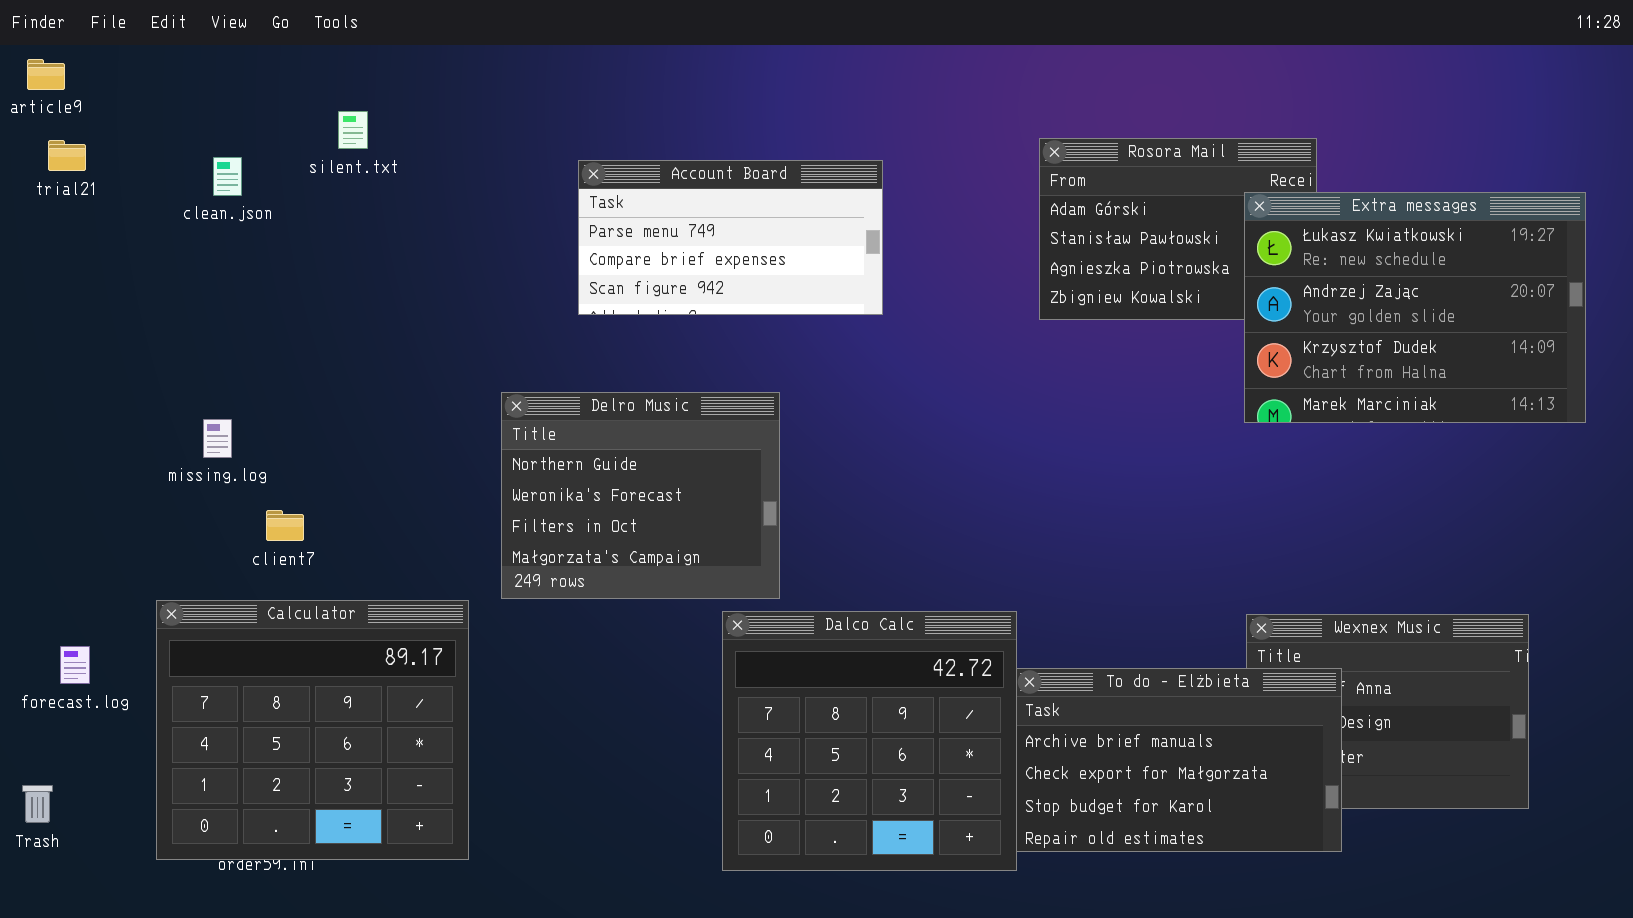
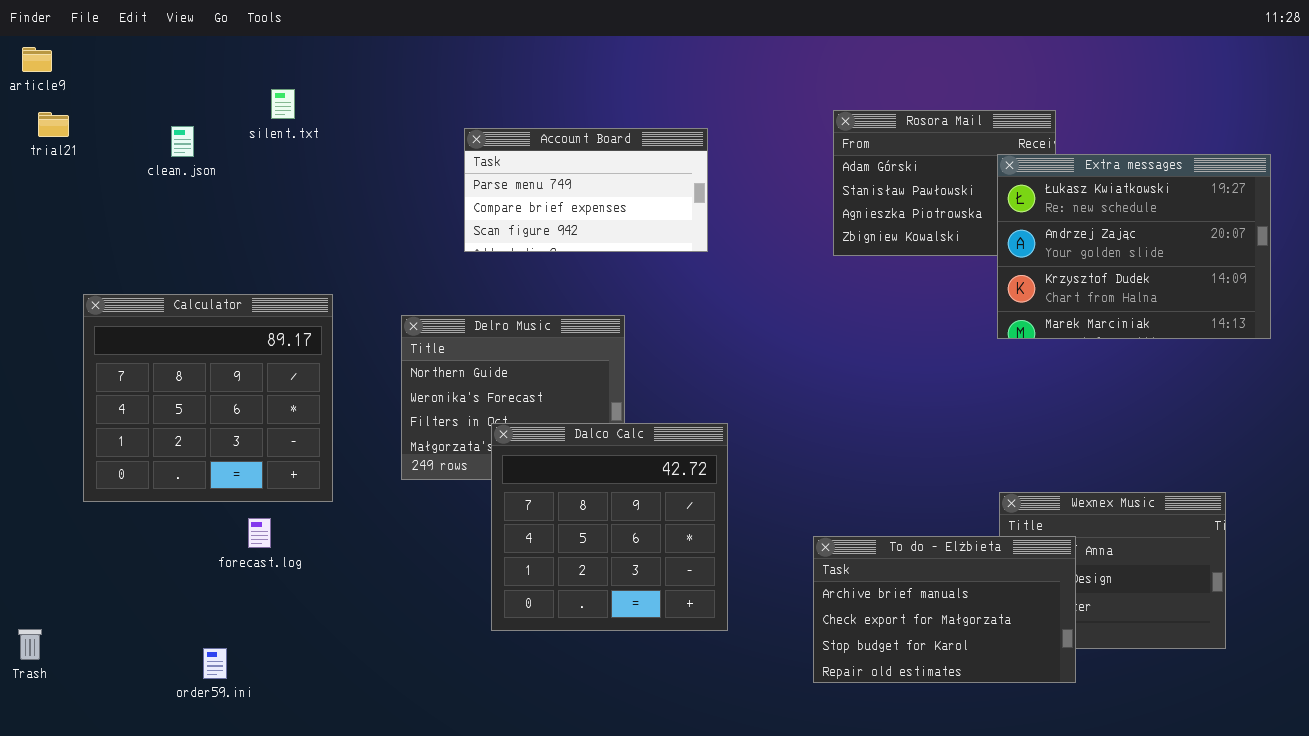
Calculator: [156,600,469,860] -> [83,294,333,502], moved
Dalco Calc: [722,611,1017,871] -> [491,423,728,631], moved
forecast.log: [60,646,90,684] -> [248,518,271,548], moved

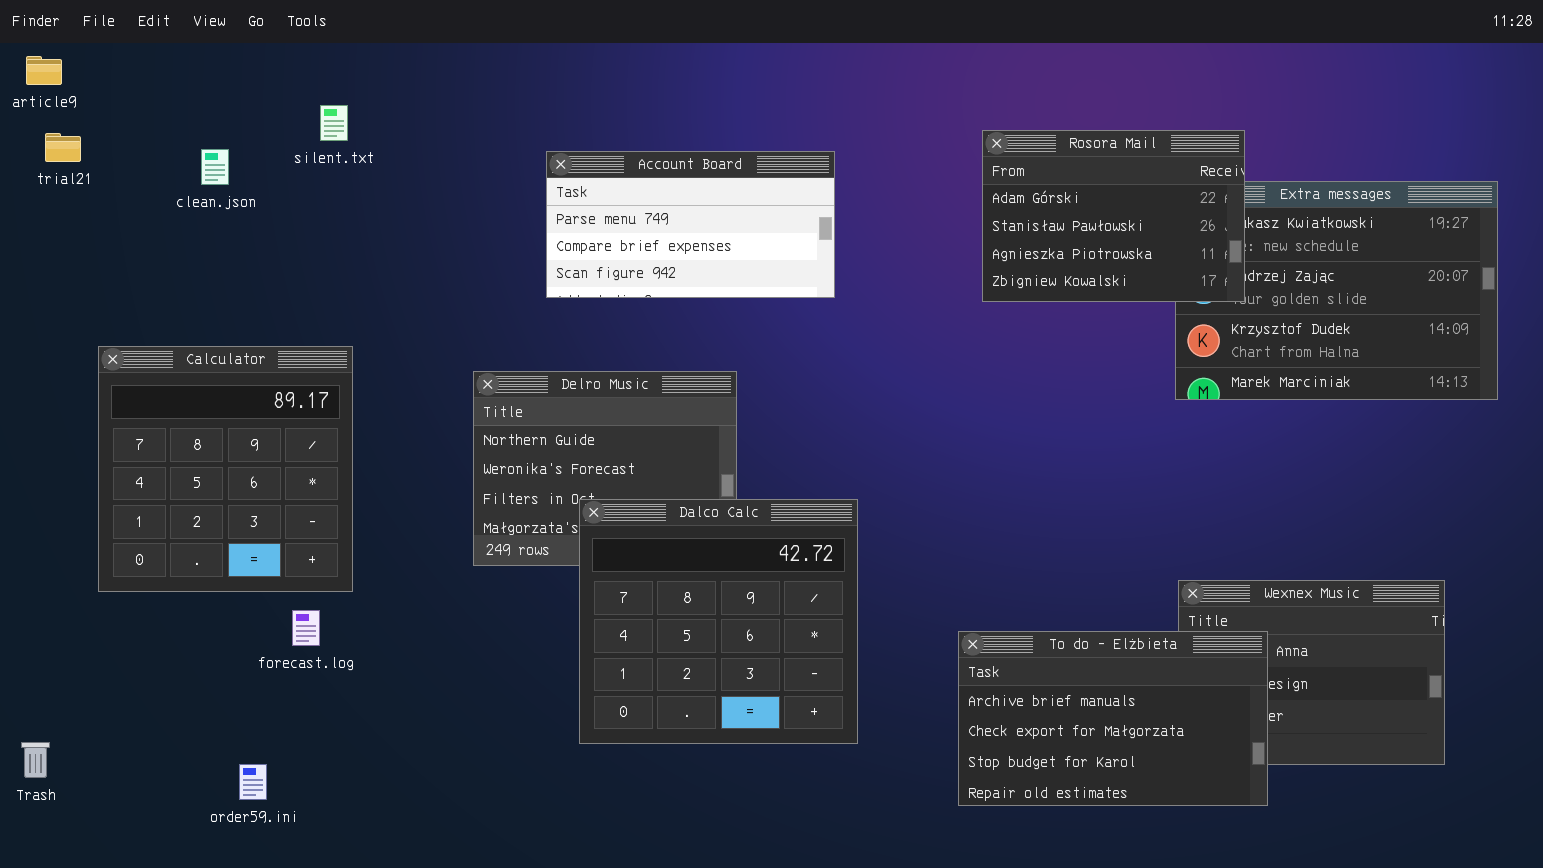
Rosora Mail: [833,110,1056,256] -> [982,130,1245,302], raised
Calculator: [83,294,333,502] -> [98,346,353,592], resized

